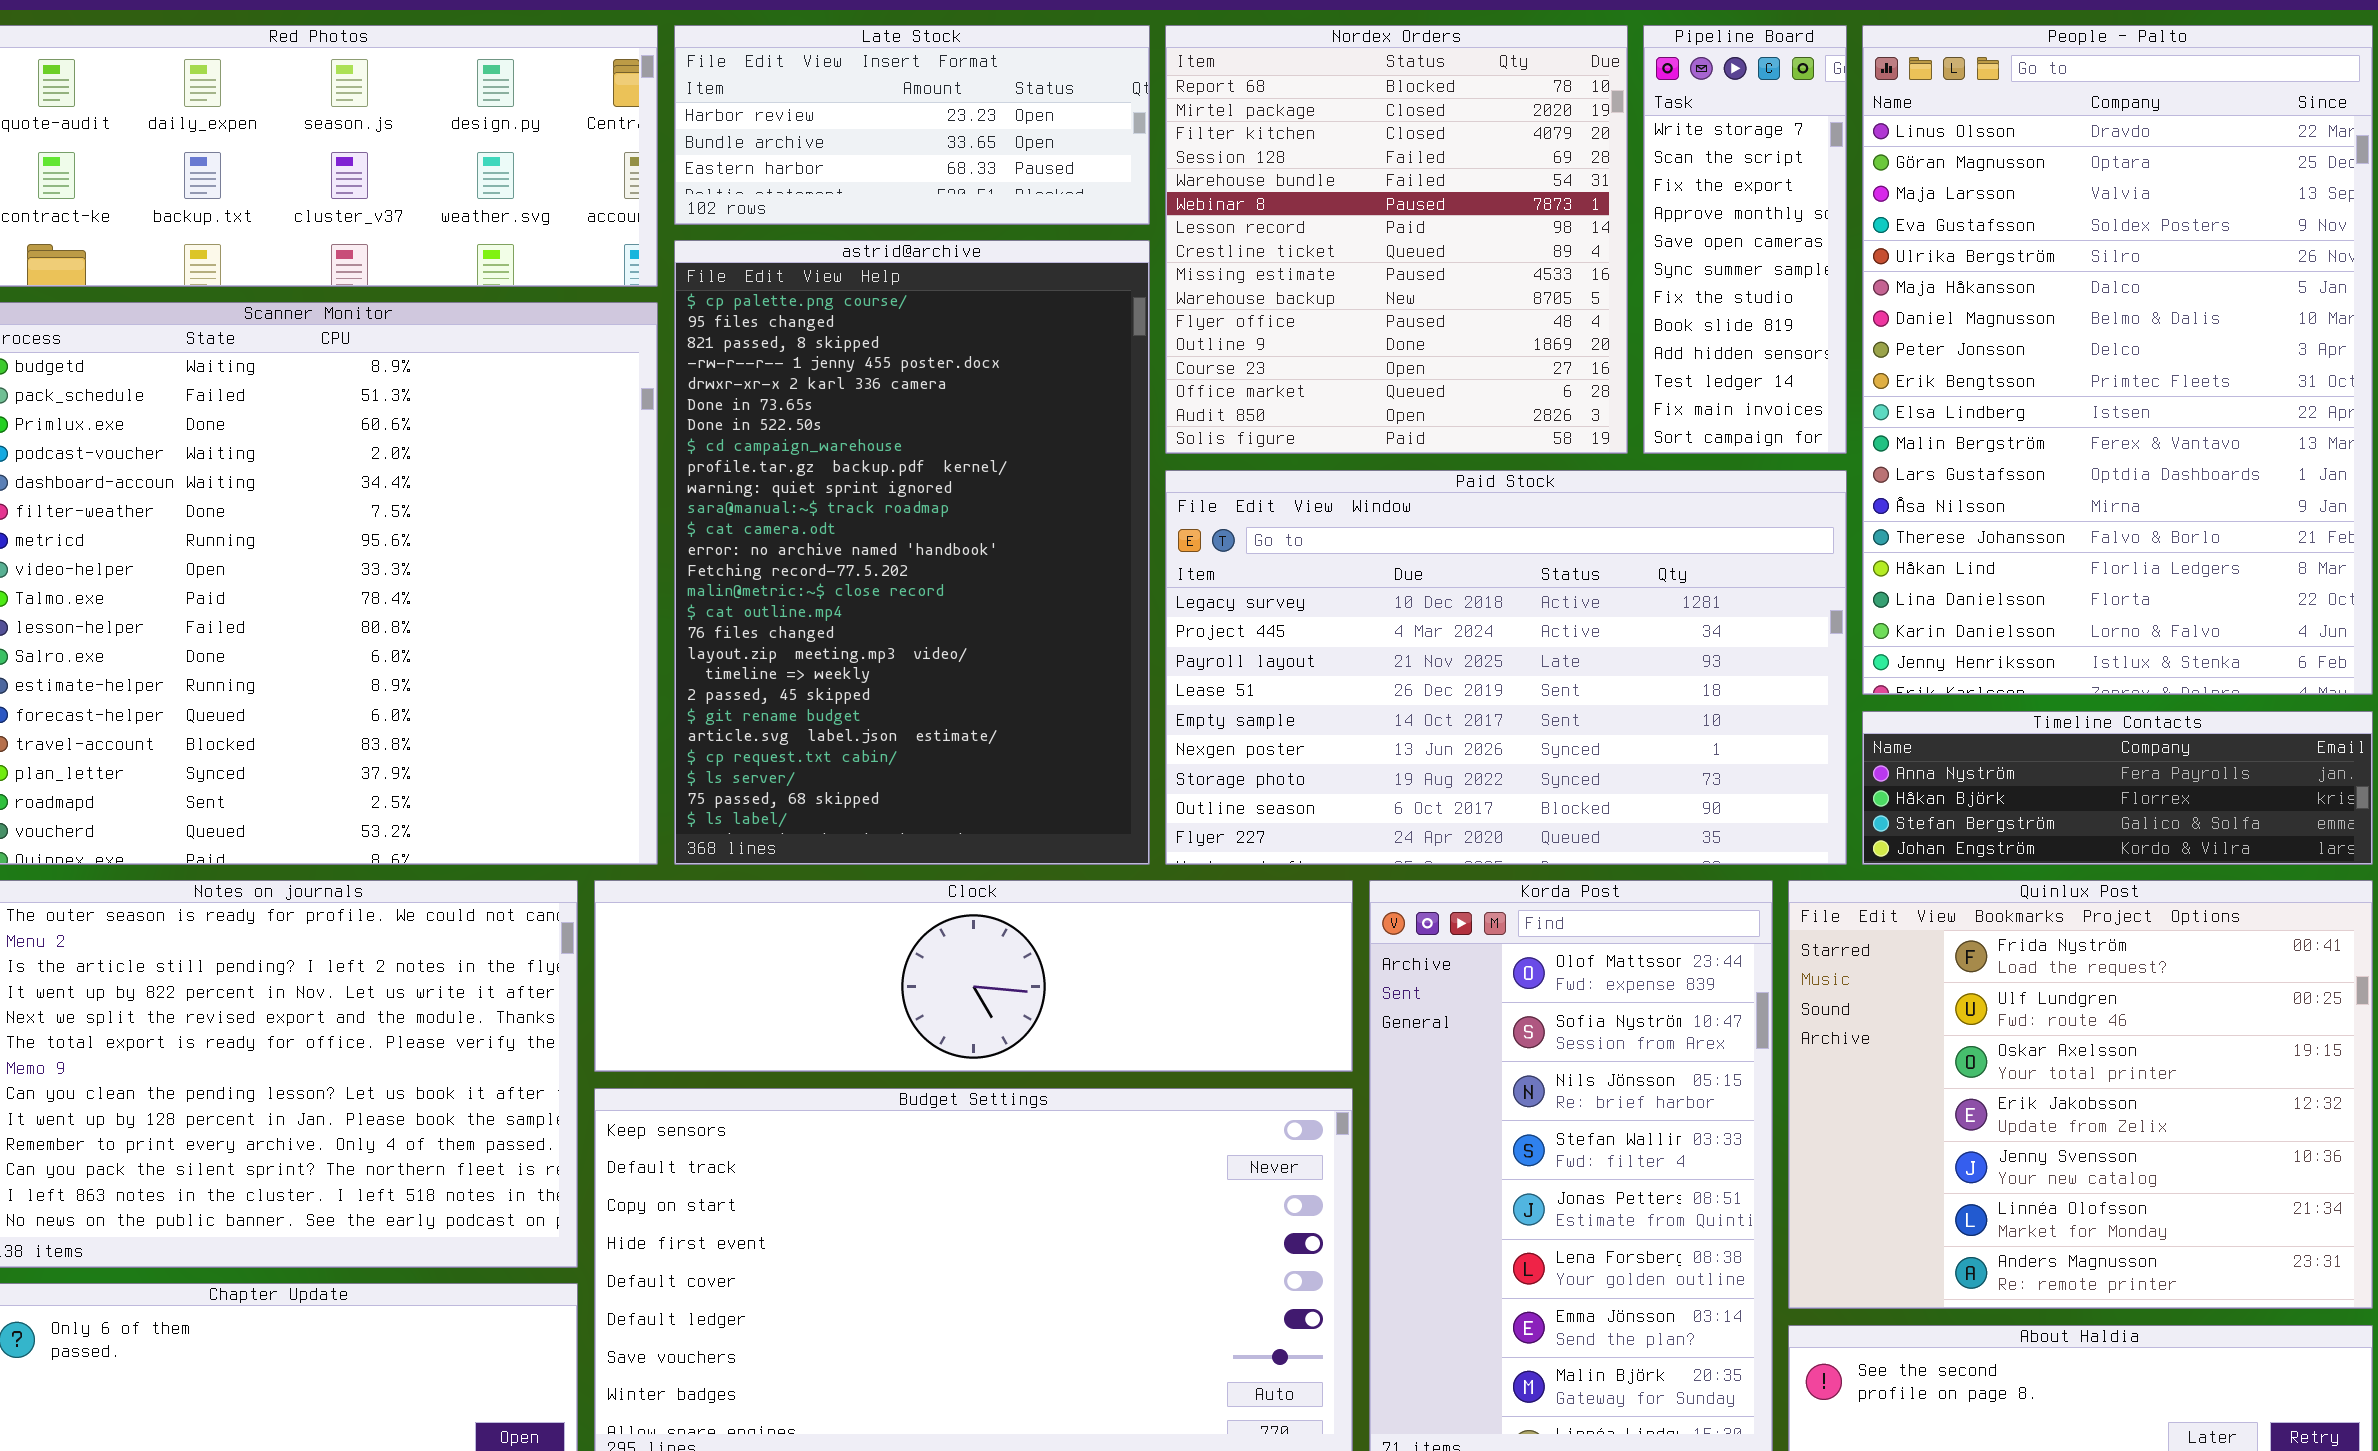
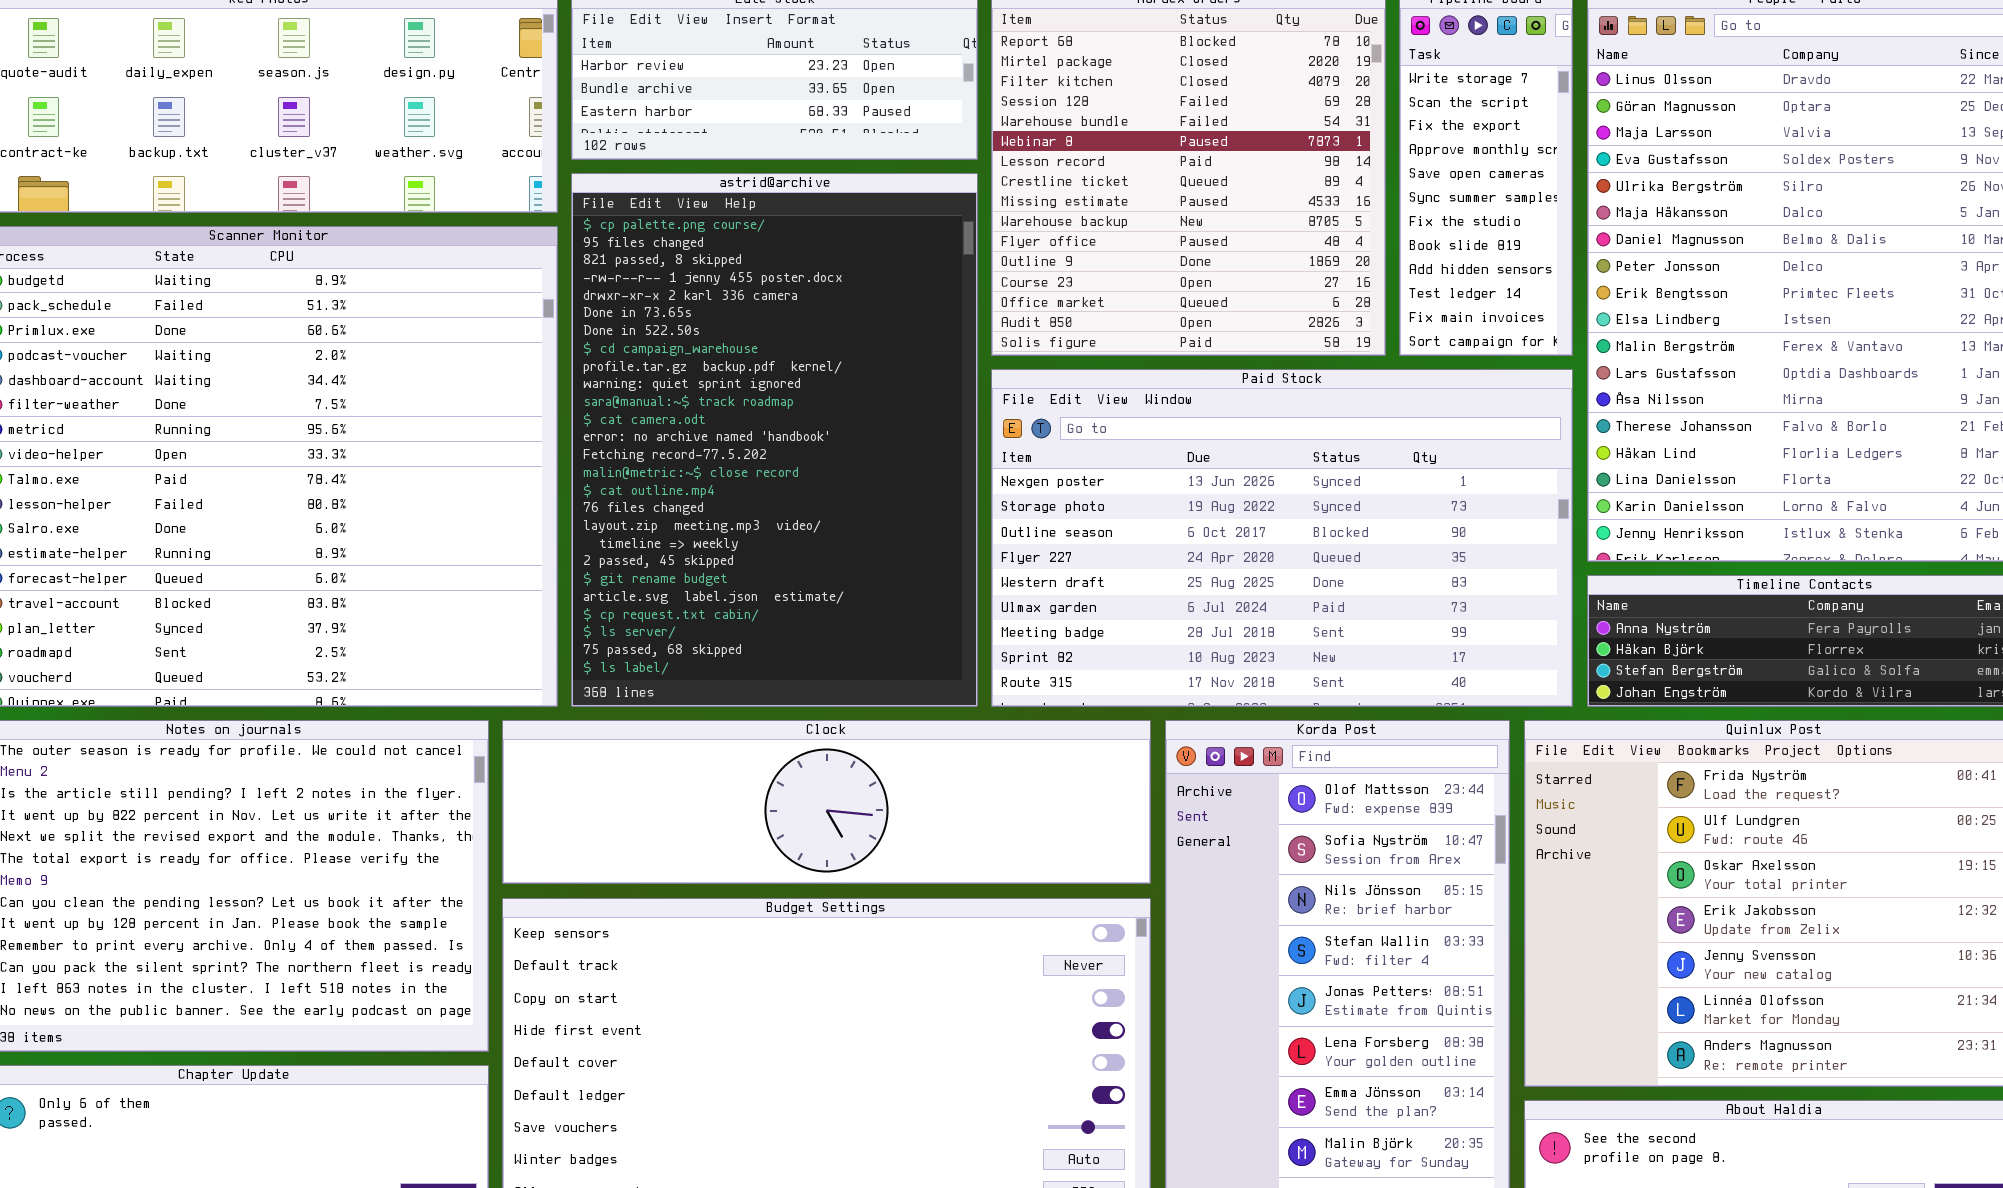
Paid Stock: [1165,470,1847,865] -> [991,369,1573,707], scrolled down 5 rows

